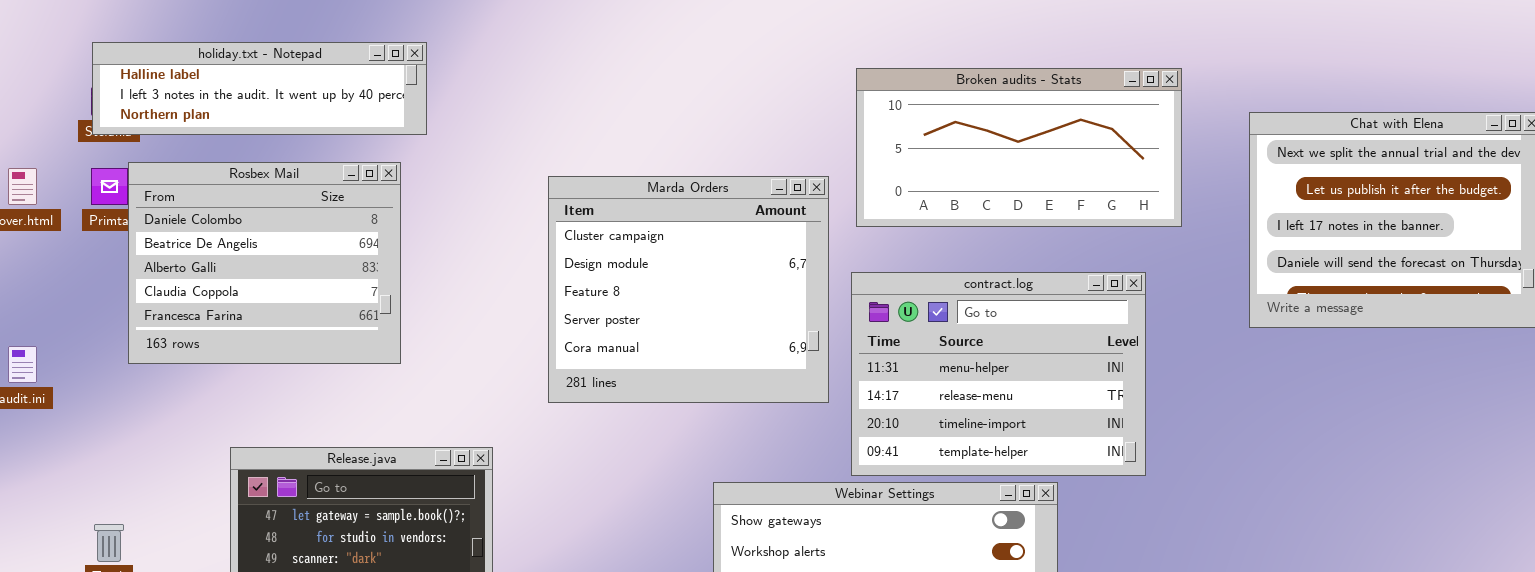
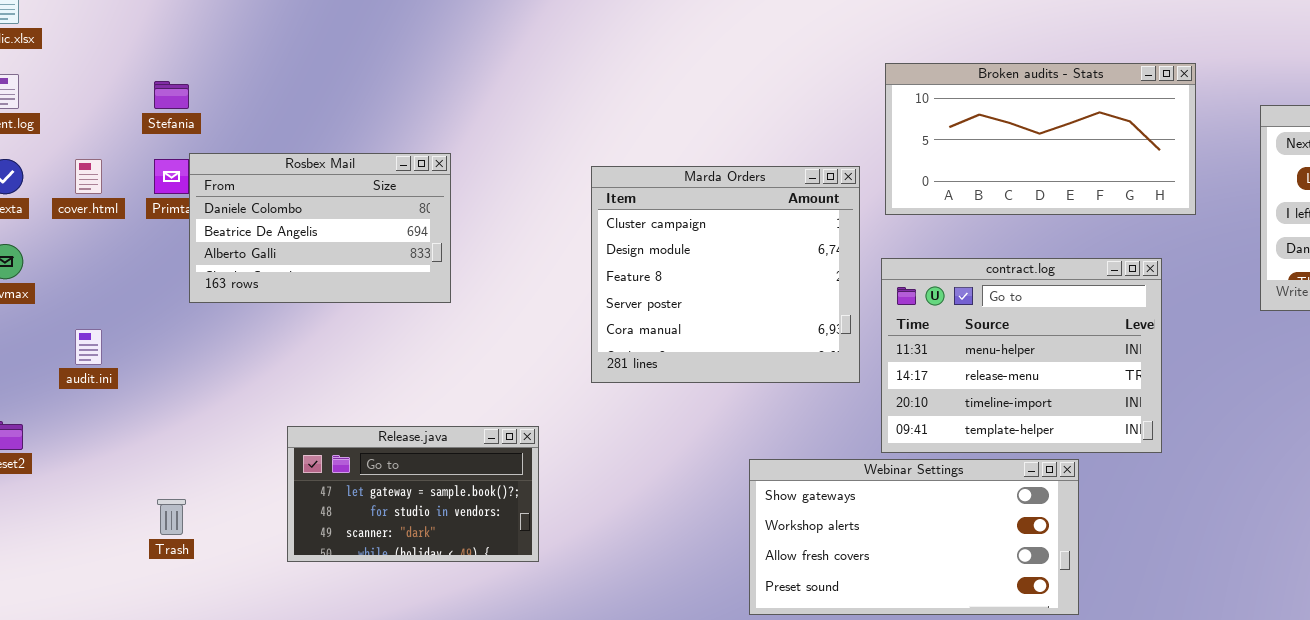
holiday.txt - Notepad: [92,42,427,135] -> none, closed
Rosbex Mail: [128,162,401,364] -> [189,153,451,303], resized

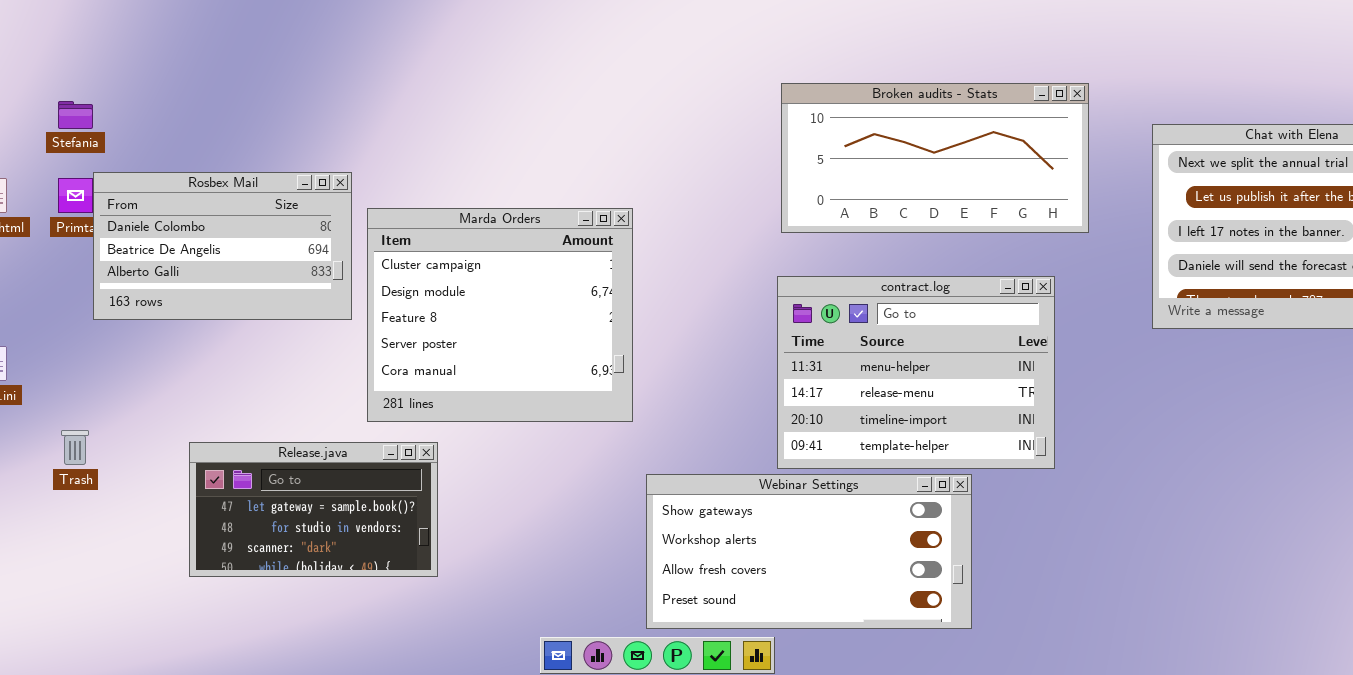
Marda Orders: [591,166,860,383] -> [367,208,633,422], moved
Trash: [157,499,186,535] -> [61,430,89,465], moved

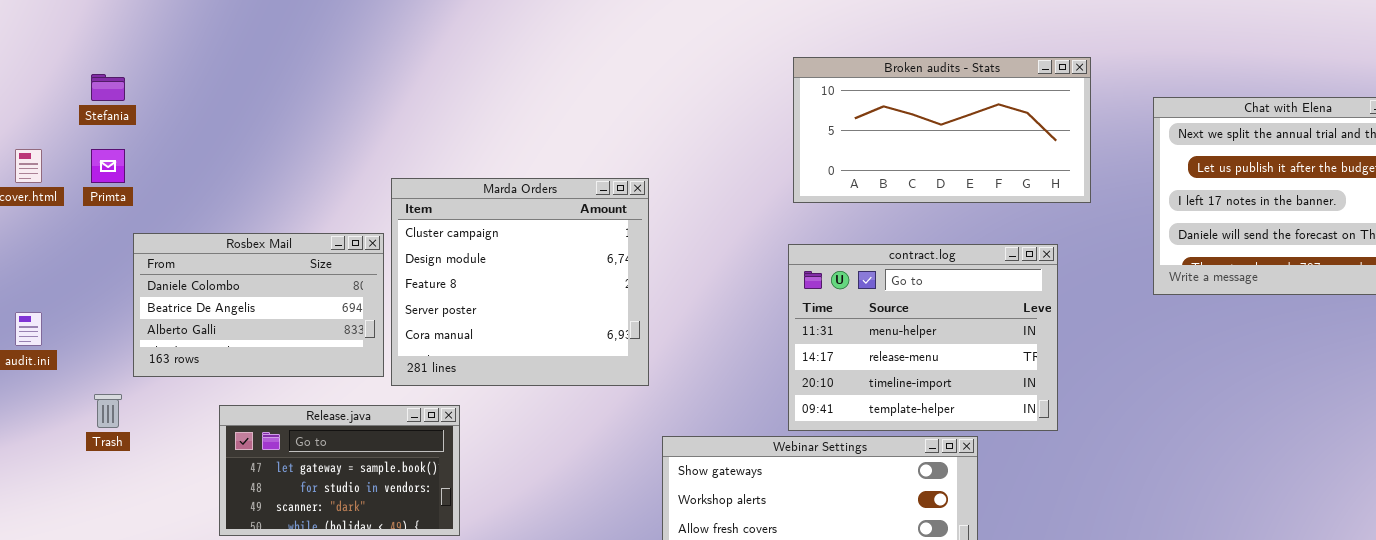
Rosbex Mail: [93,172,352,320] -> [133,233,384,377], moved

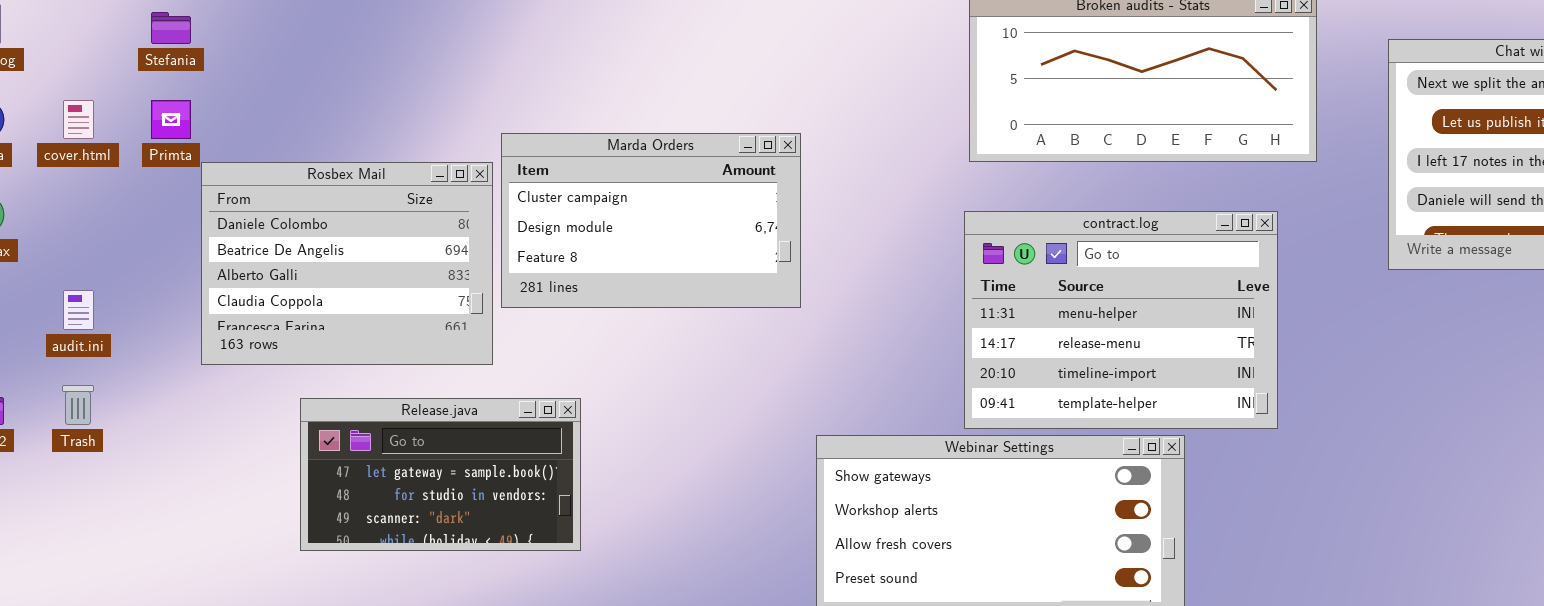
Marda Orders: [391,178,649,386] -> [501,133,801,308], resized
Rosbex Mail: [133,233,384,377] -> [201,162,493,365], resized
Trash: [94,394,122,428] -> [62,385,94,425], moved

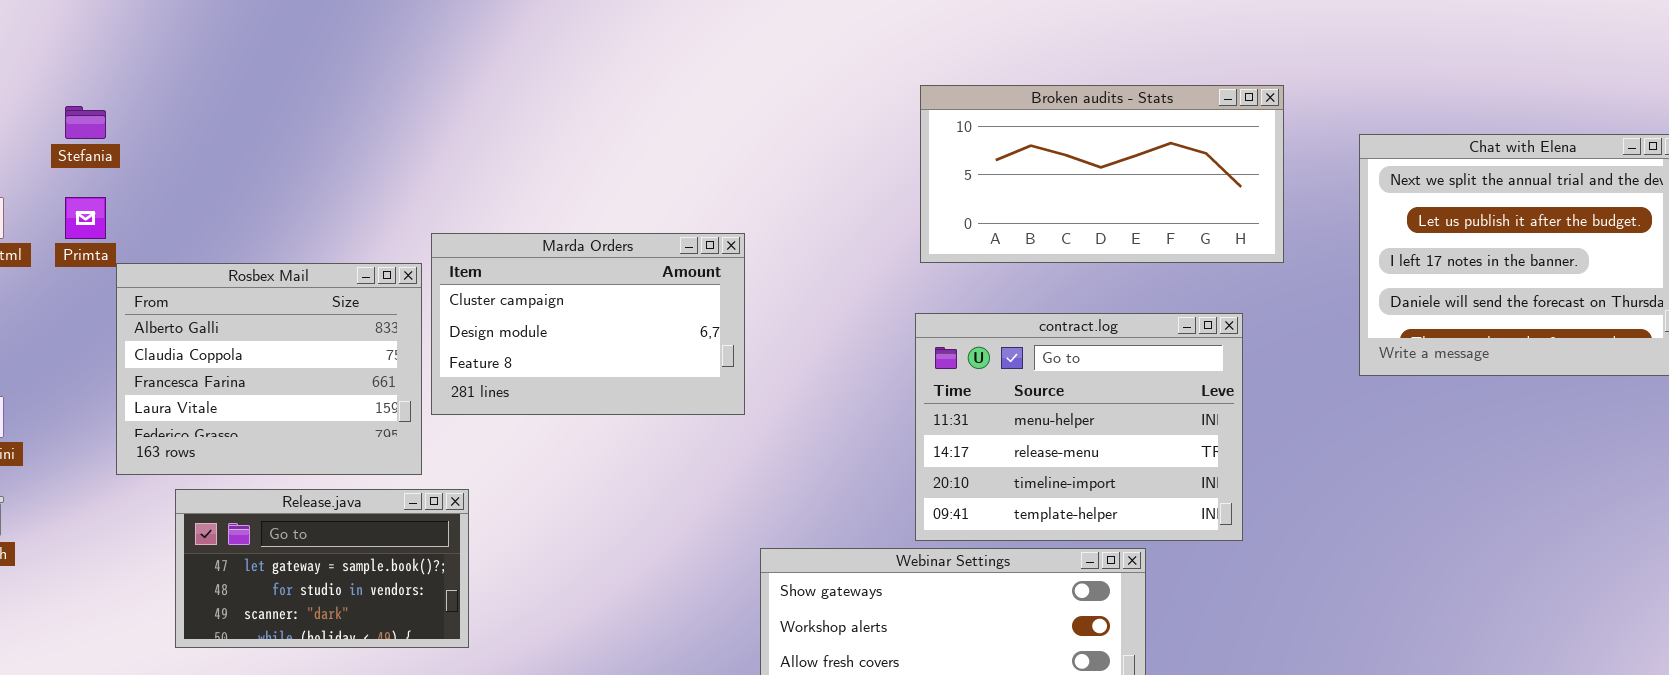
Rosbex Mail: [201,162,493,365] -> [116,263,422,475], scrolled down 2 rows
Release.java: [300,398,581,551] -> [175,489,469,648], moved

